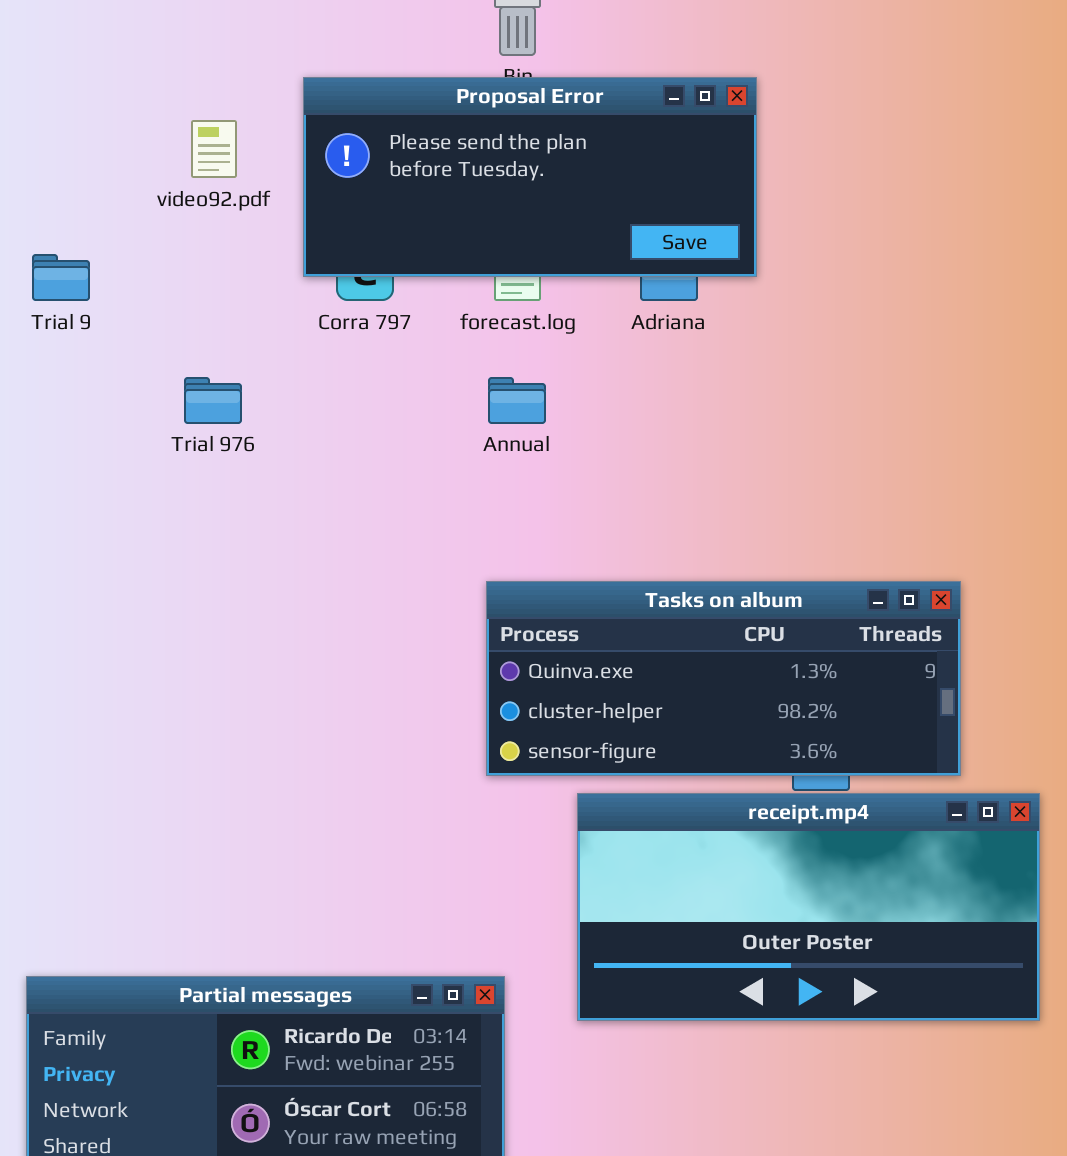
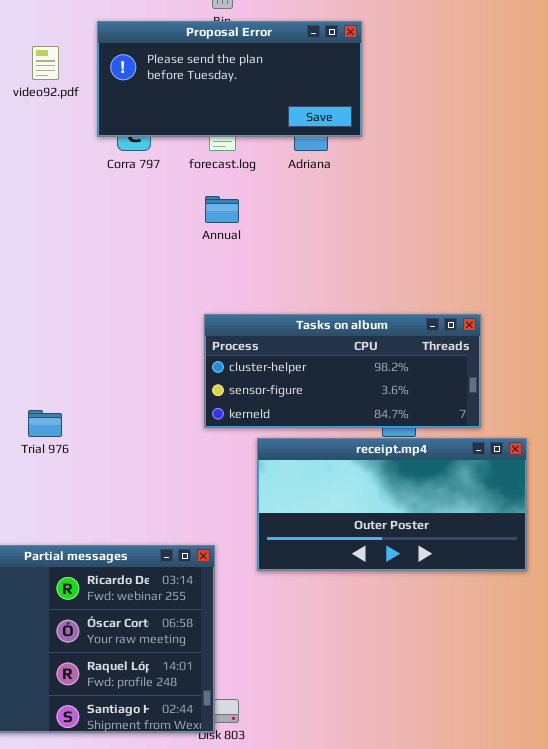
Trial 976: [184,377,242,424] -> [28,410,62,437], moved
Tasks on album: [486,581,961,776] -> [204,314,481,428], scrolled down 1 row

